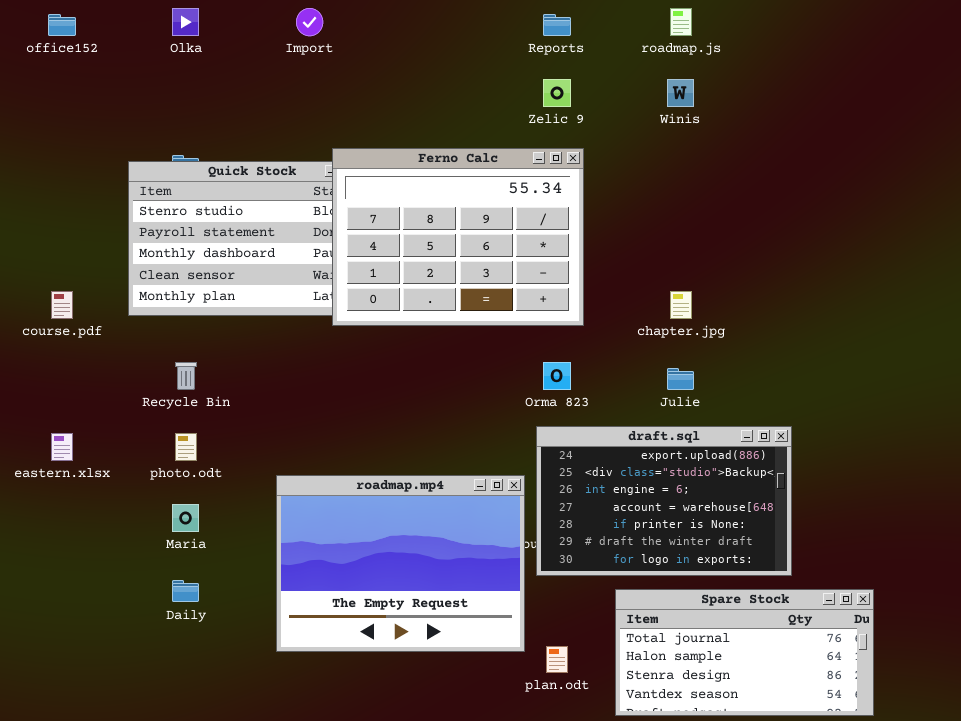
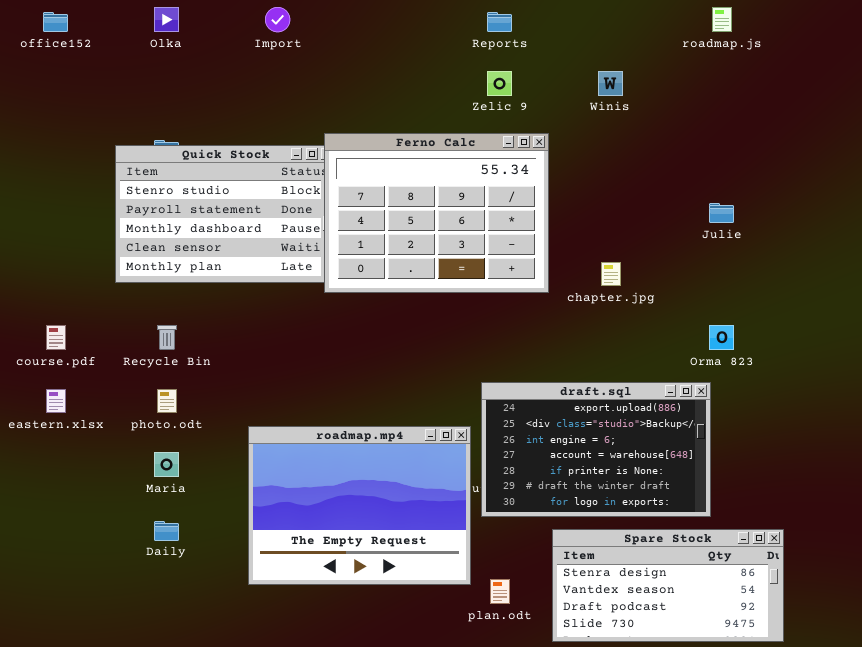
roadmap.js: [670,8,692,36] -> [712,7,732,32], moved
Ferno Calc: [332,148,584,326] -> [324,133,549,293], moved
course.pdf: [51,291,73,319] -> [46,325,66,350], moved
Orma 823: [543,362,571,390] -> [709,325,734,350], moved
Julie: [667,368,694,390] -> [709,203,734,223], moved
Spare Stock: [615,589,874,716] -> [552,529,784,642], scrolled down 2 rows

